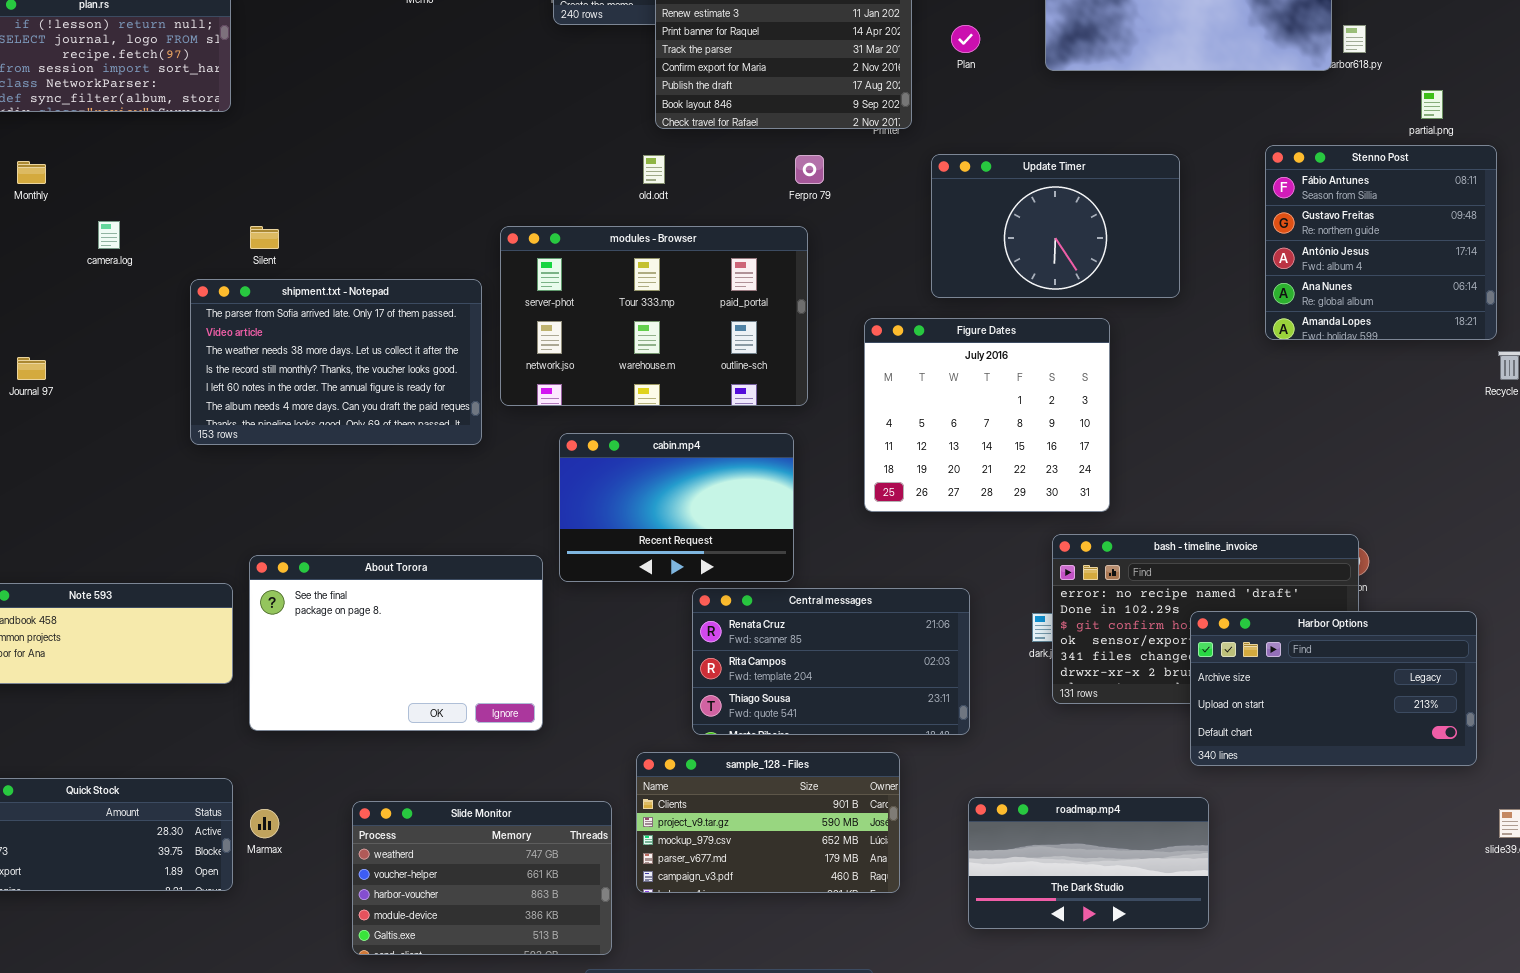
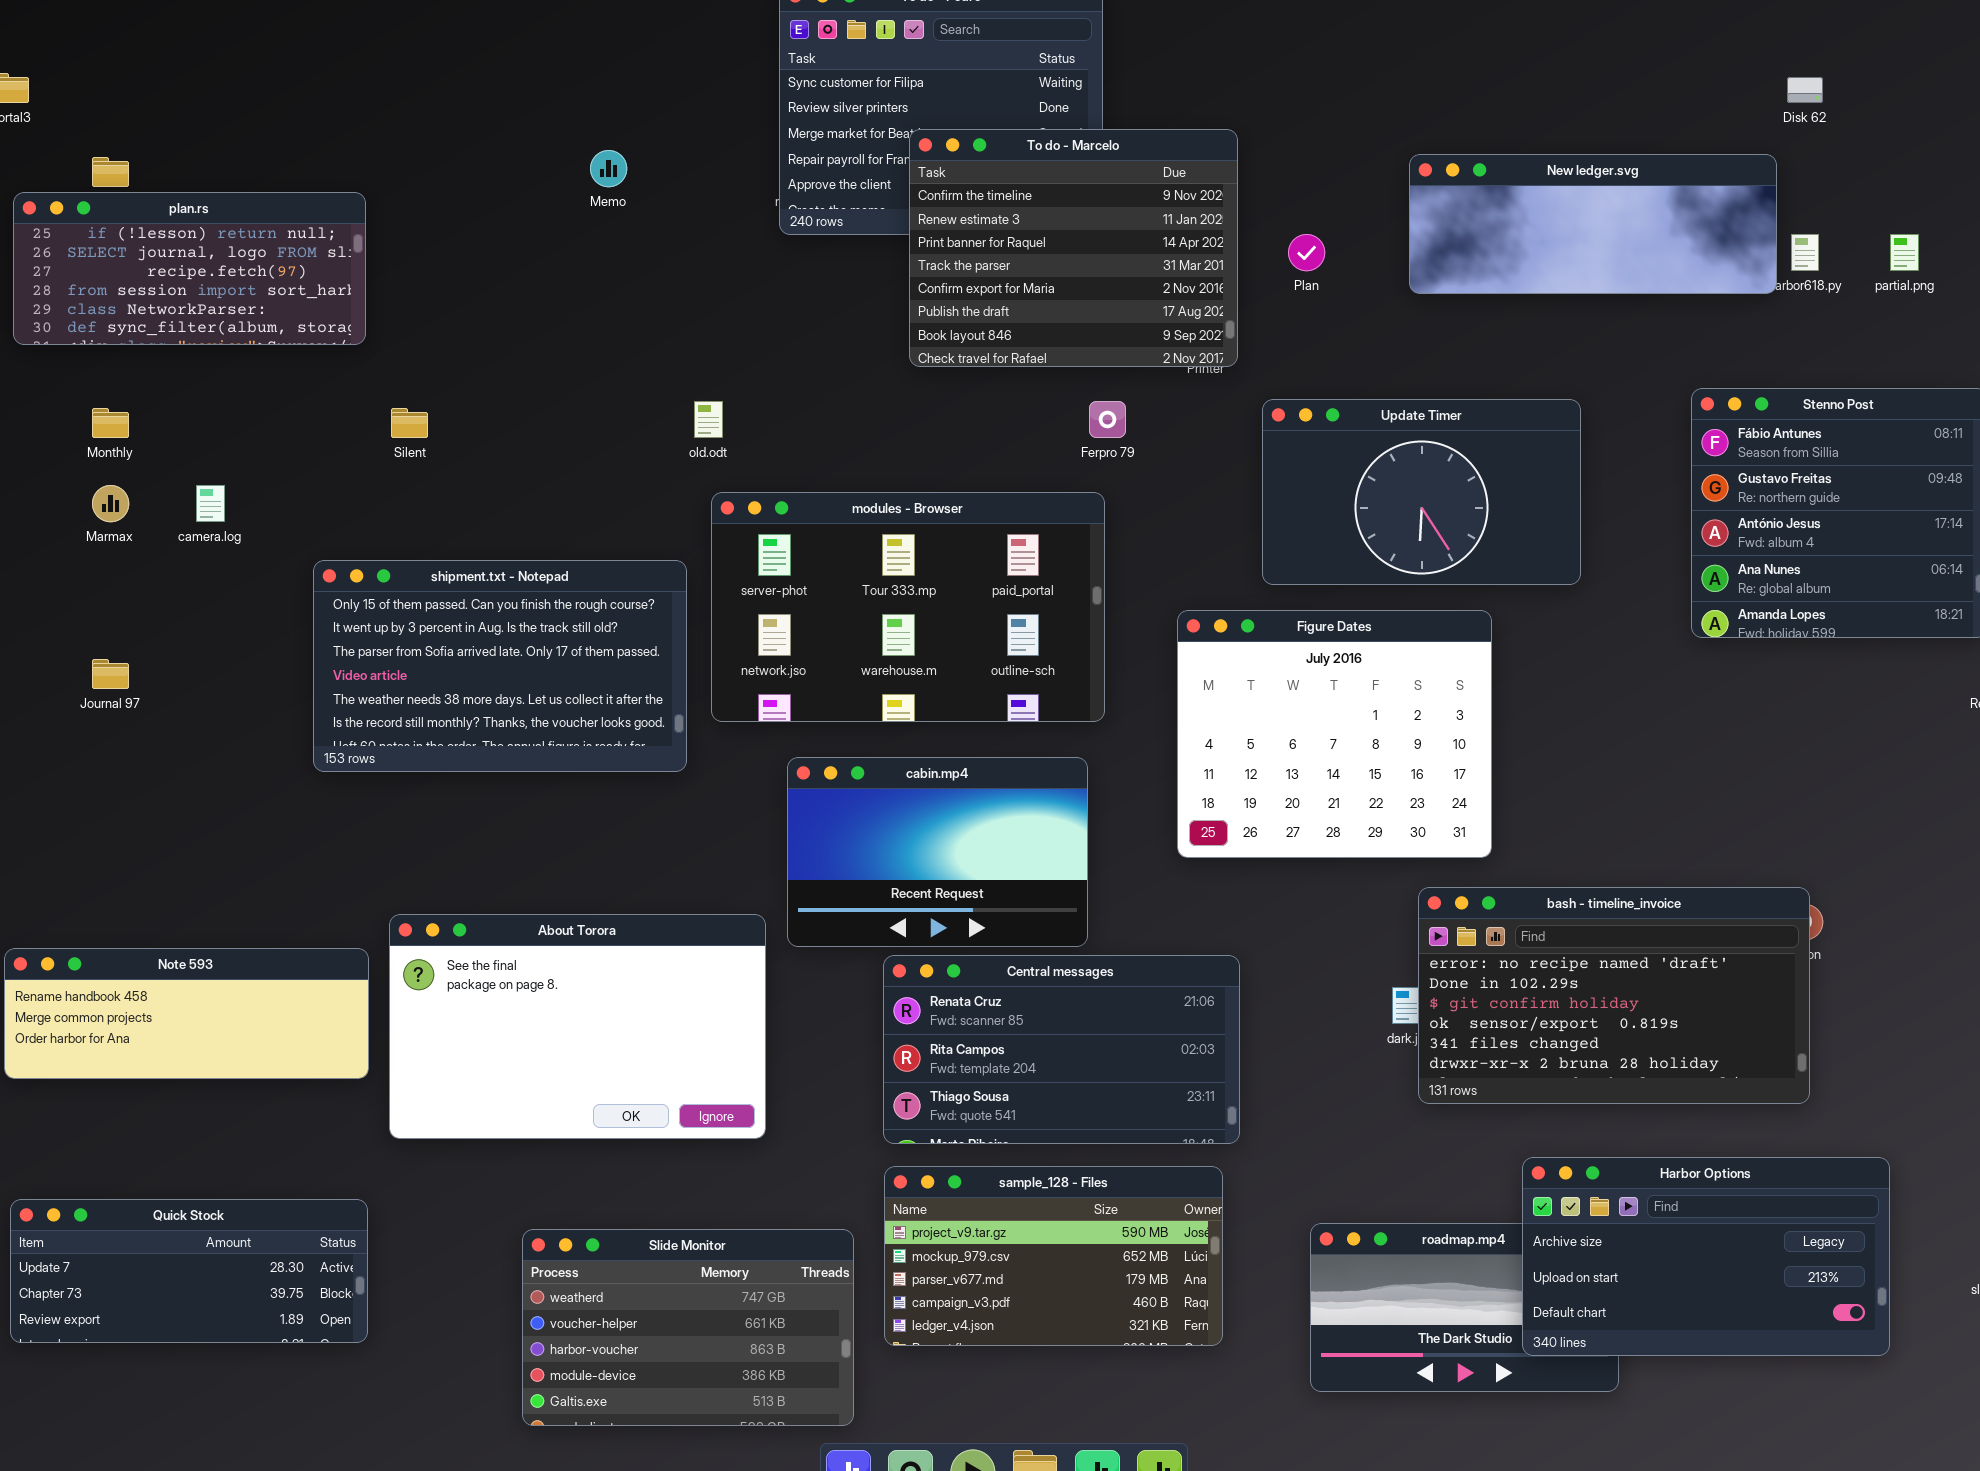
partial.png: [1421,90,1443,119] -> [1890,234,1919,271], moved
old.odt: [643,155,665,184] -> [694,401,723,438], moved
Silent: [250,226,279,249] -> [391,408,428,438], moved
shipment.txt - Notepad: [190,279,482,445] -> [313,560,687,772], scrolled up 2 rows
Central messages: [692,588,970,735] -> [883,955,1240,1144], moved
Harbor Options: [1190,611,1477,766] -> [1522,1157,1890,1356], moved
sample_128 - Files: [636,752,900,893] -> [884,1166,1223,1346], scrolled down 1 row
Marmax: [250,809,279,838] -> [92,485,129,522], moved

